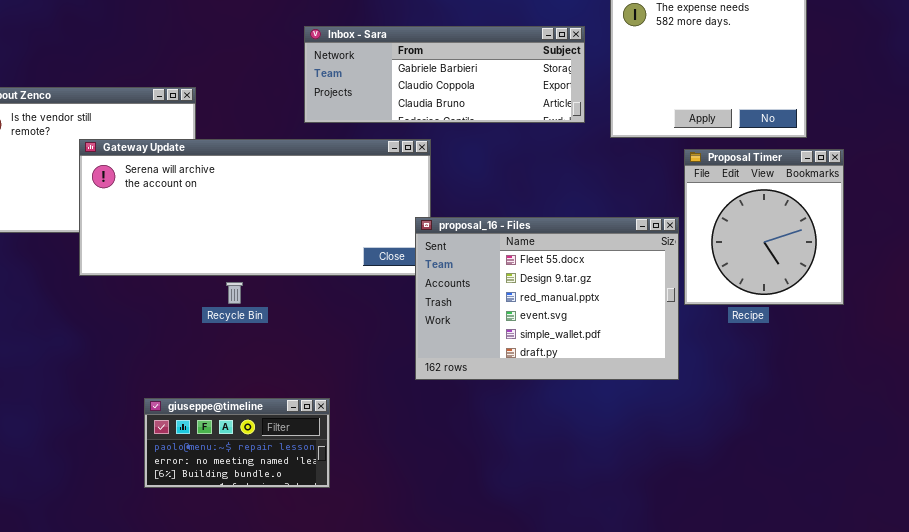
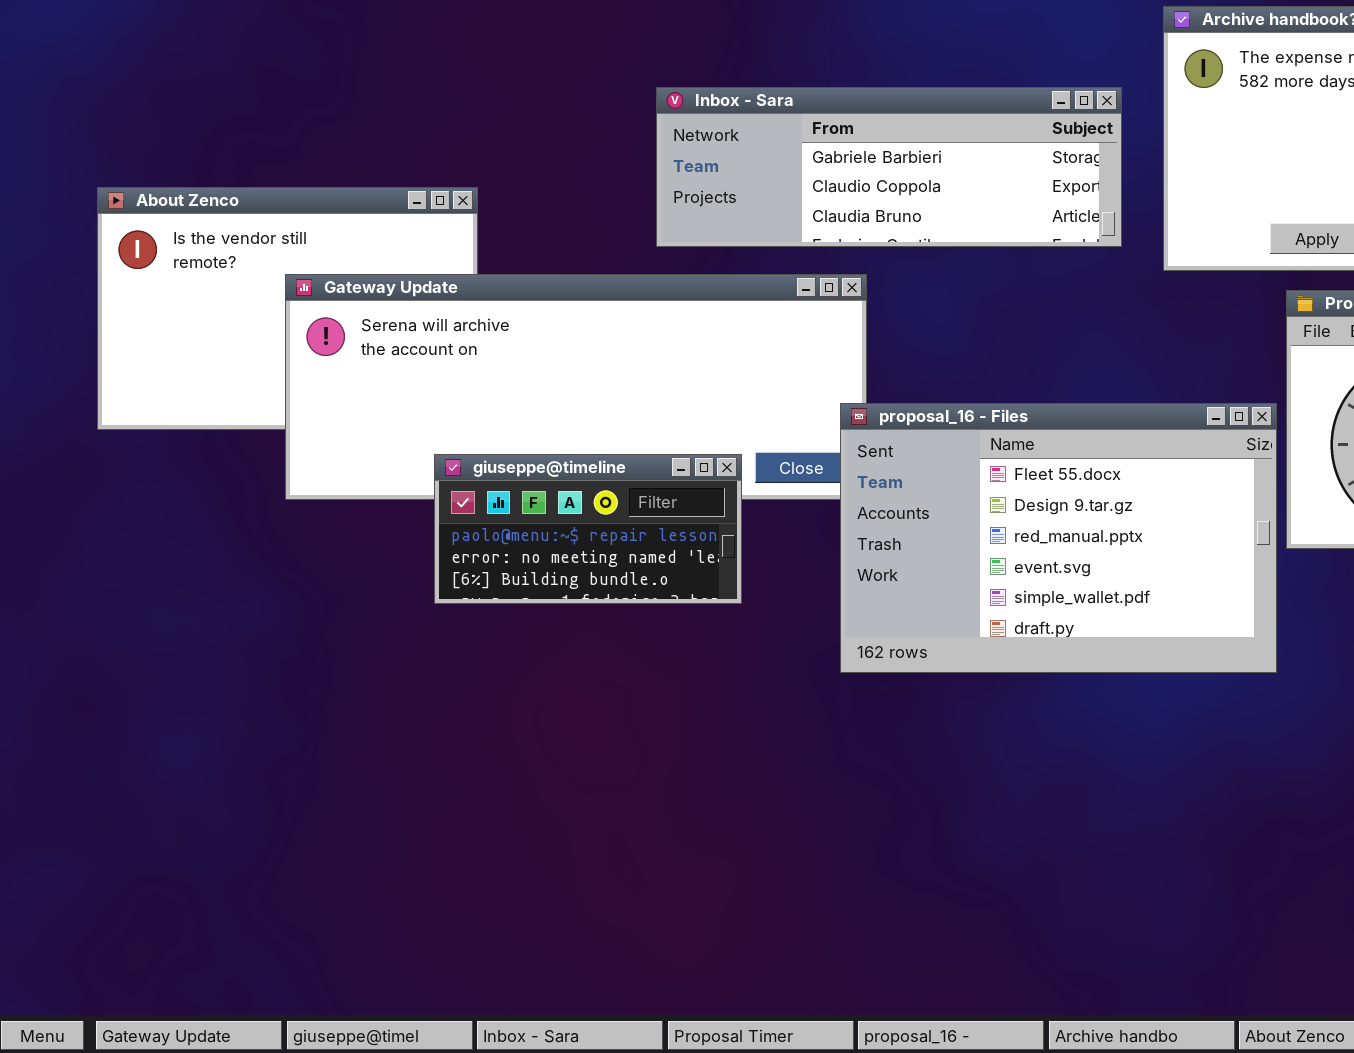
giuseppe@timeline: [144,398,330,488] -> [434,454,742,604], moved

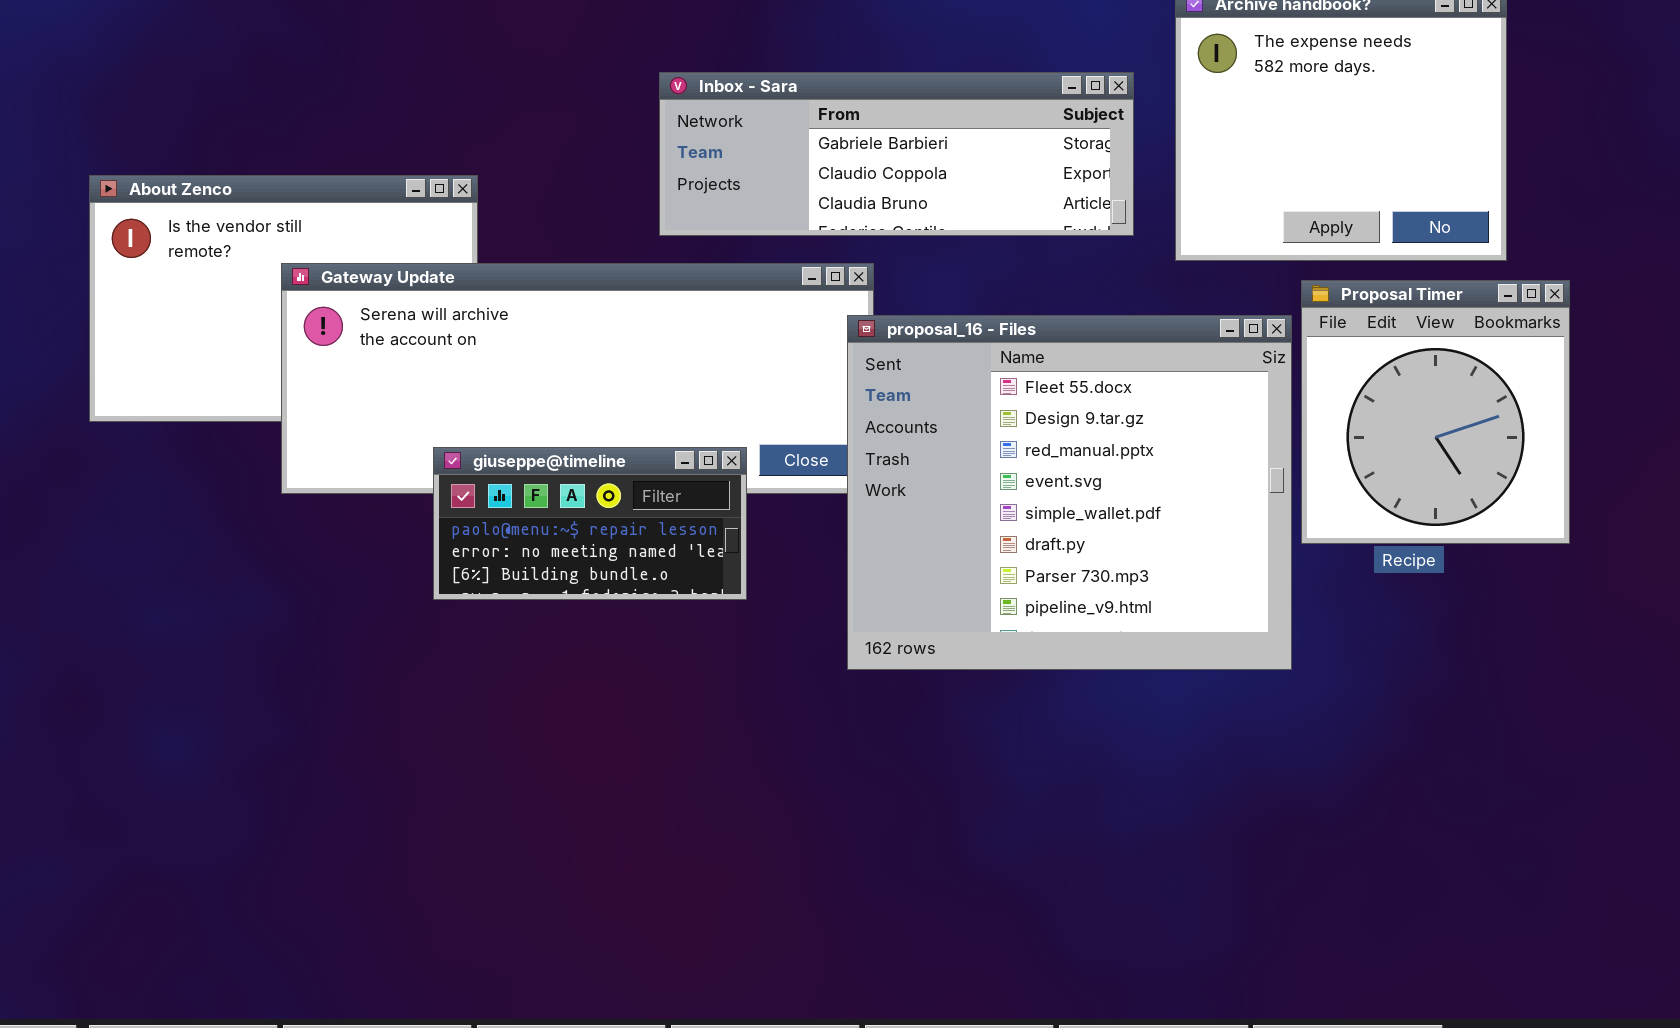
proposal_16 - Files: [840,403,1277,673] -> [847,315,1292,670], resized

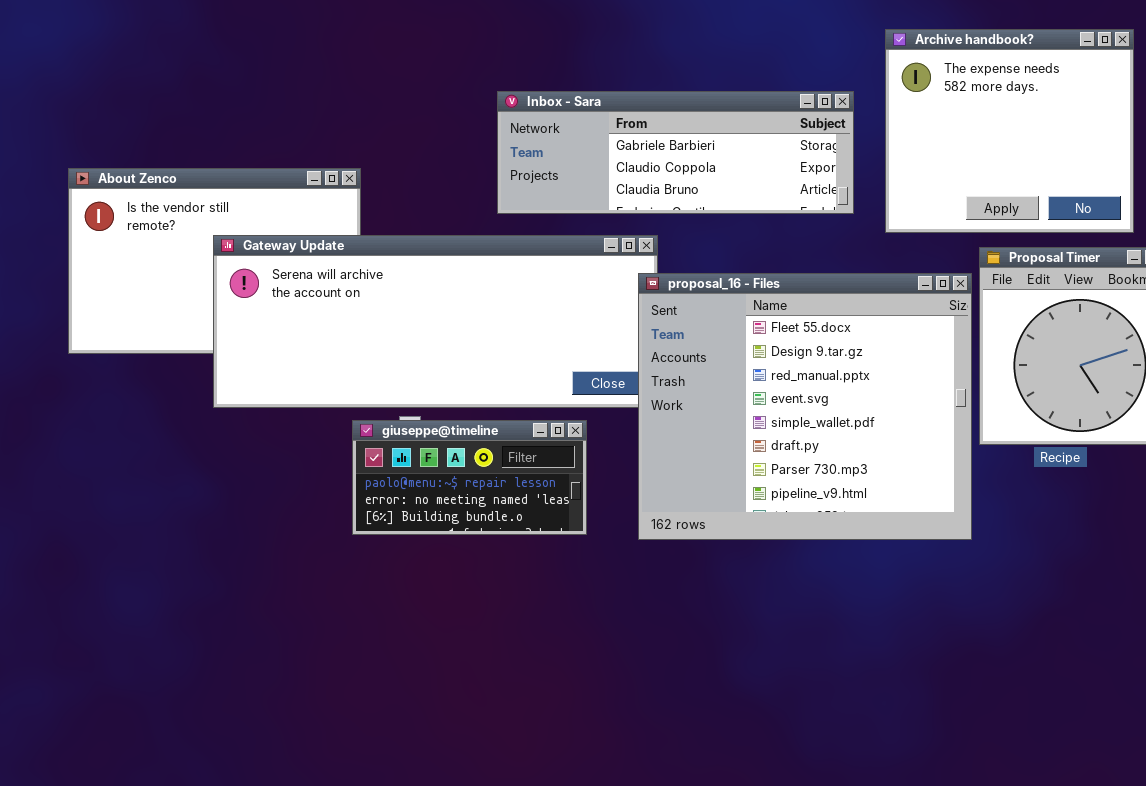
giuseppe@timeline: [433,447,747,600] -> [352,420,587,535], moved

